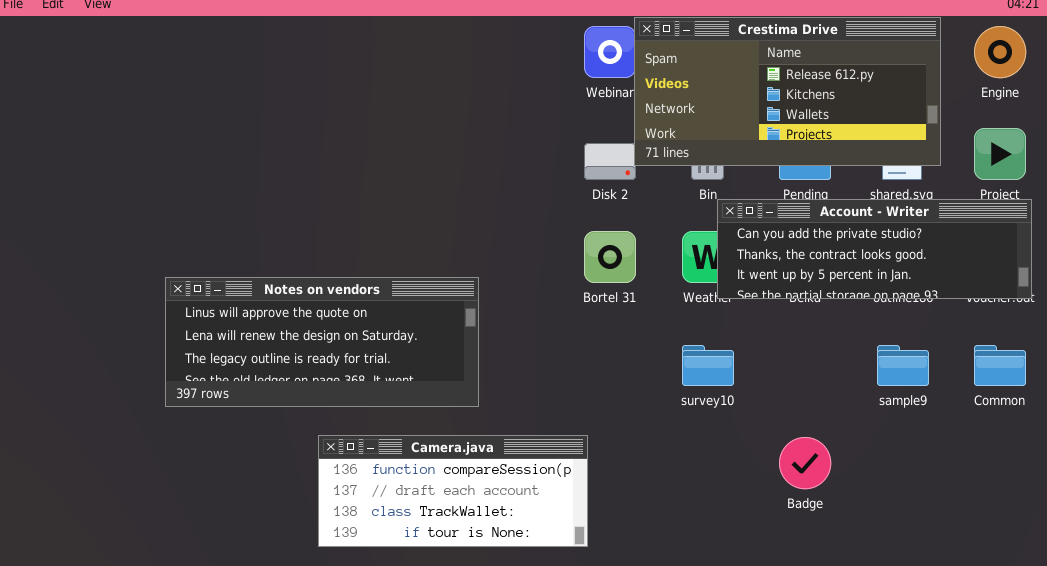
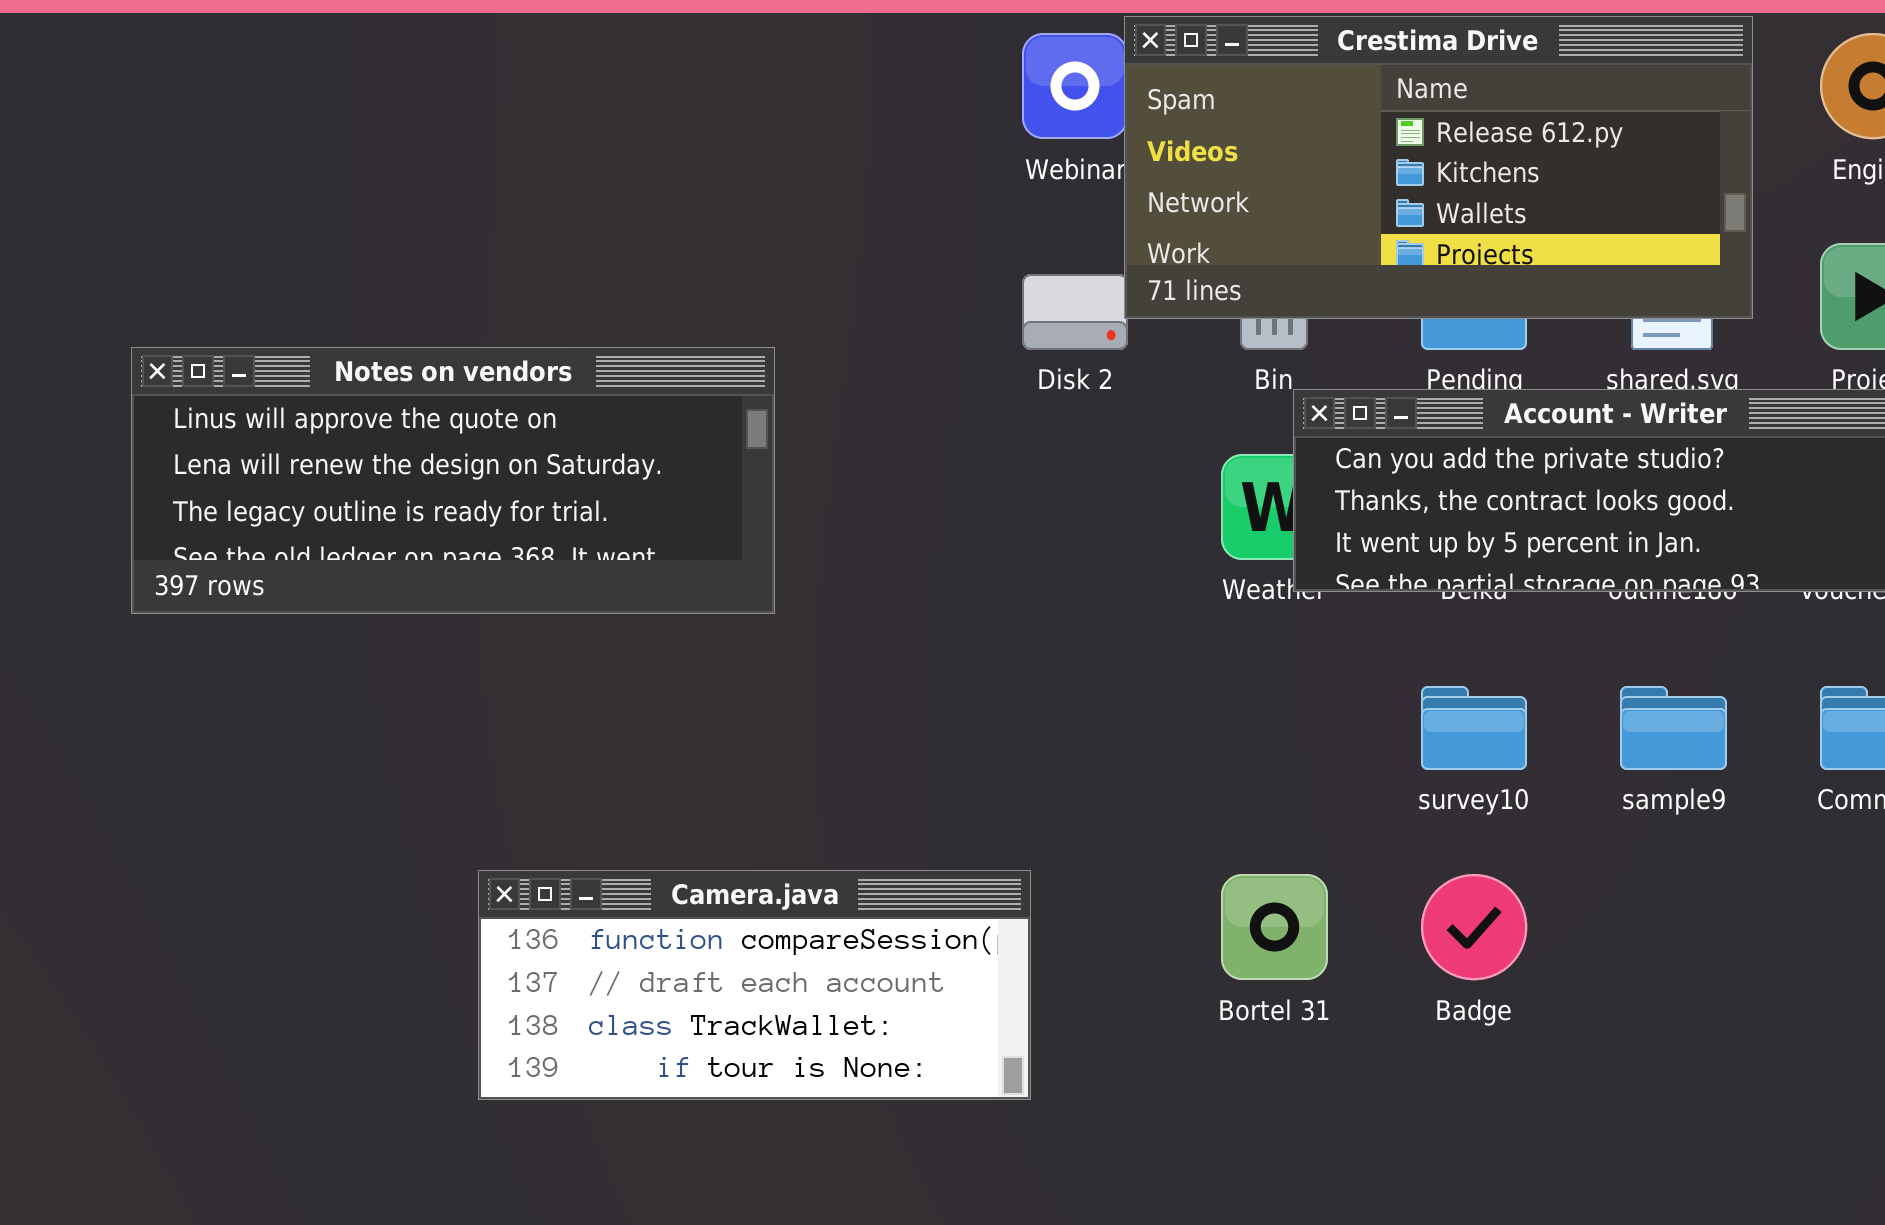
Bortel 31: [584,231,636,283] -> [1221,874,1328,980], moved
Notes on vendors: [165,277,479,407] -> [131,347,775,614], moved
survey10: [682,345,734,386] -> [1421,686,1527,770], moved

